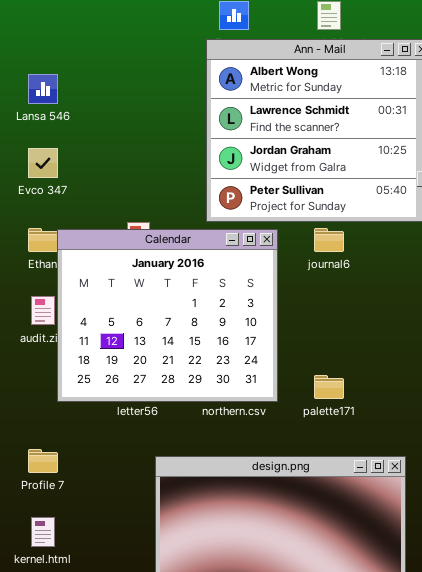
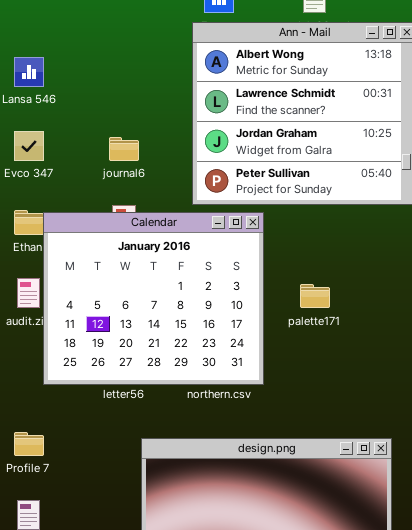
journal6: [314,228,344,252] -> [109,137,139,161], moved
palette171: [314,375,344,399] -> [300,284,330,308], moved

